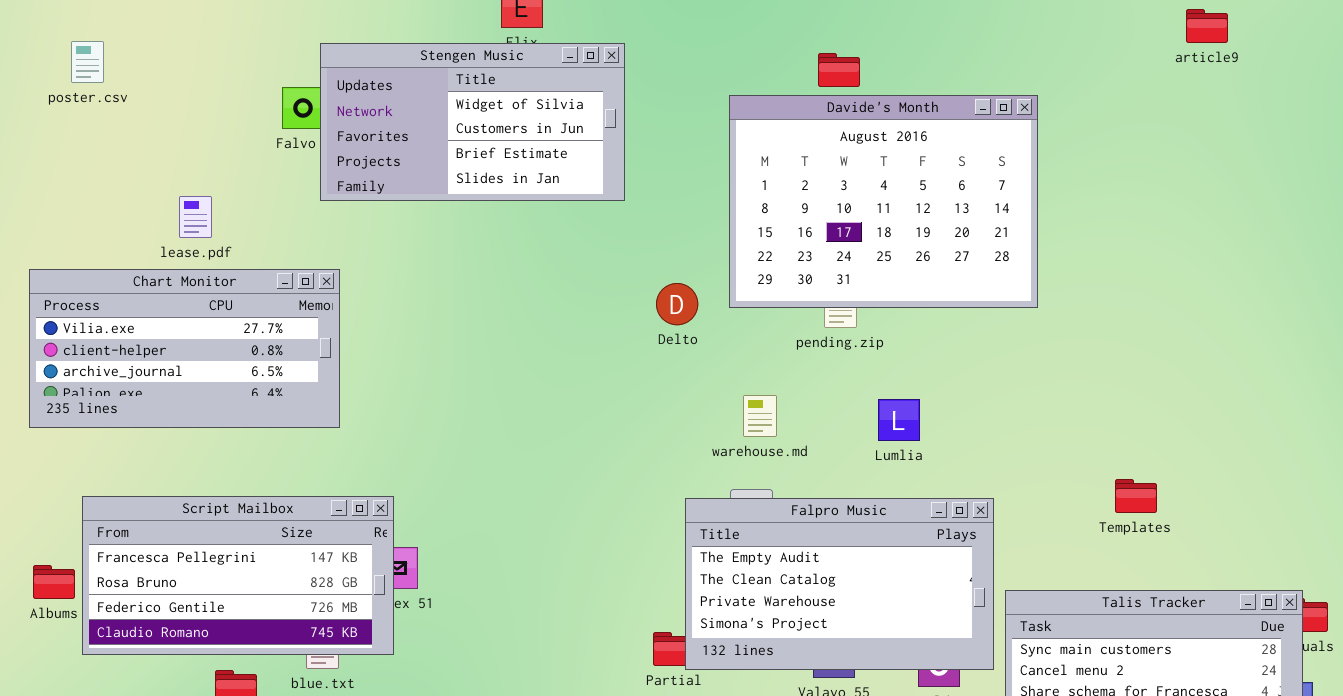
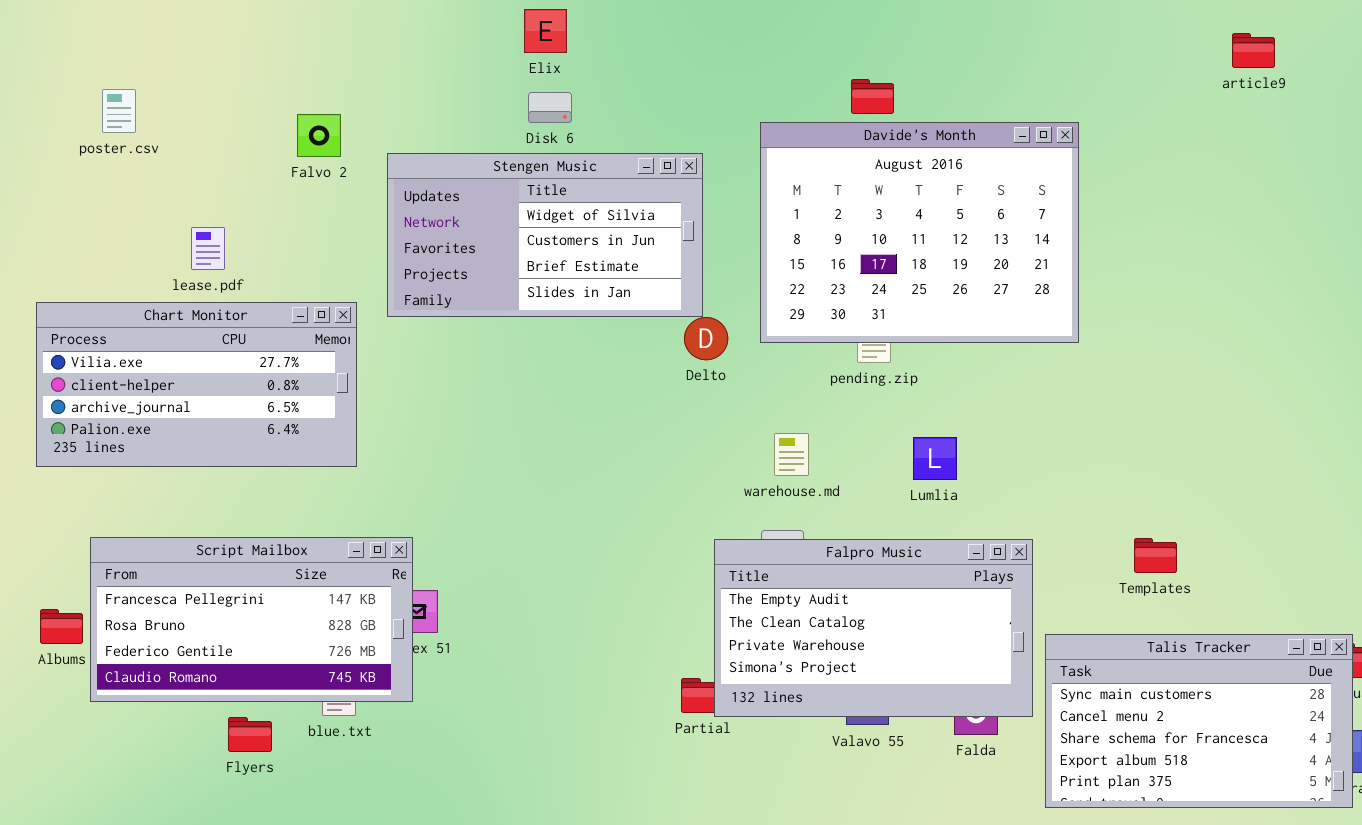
poster.csv: [71,41,104,83] -> [102,89,136,133], moved
Stengen Music: [320,43,625,201] -> [387,153,703,317], moved
Templates: [1115,479,1157,513] -> [1134,538,1177,573], moved

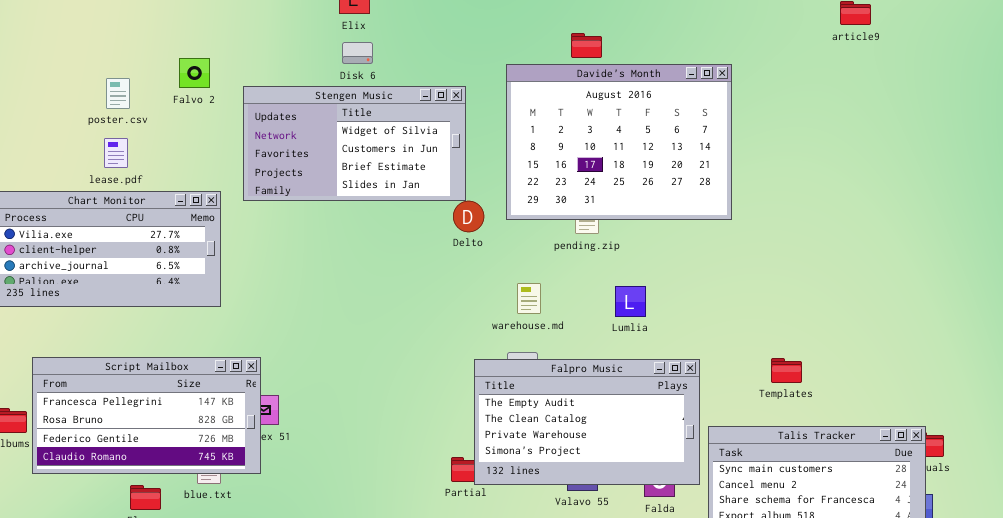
poster.csv: [102,89,136,133] -> [106,78,130,109], moved

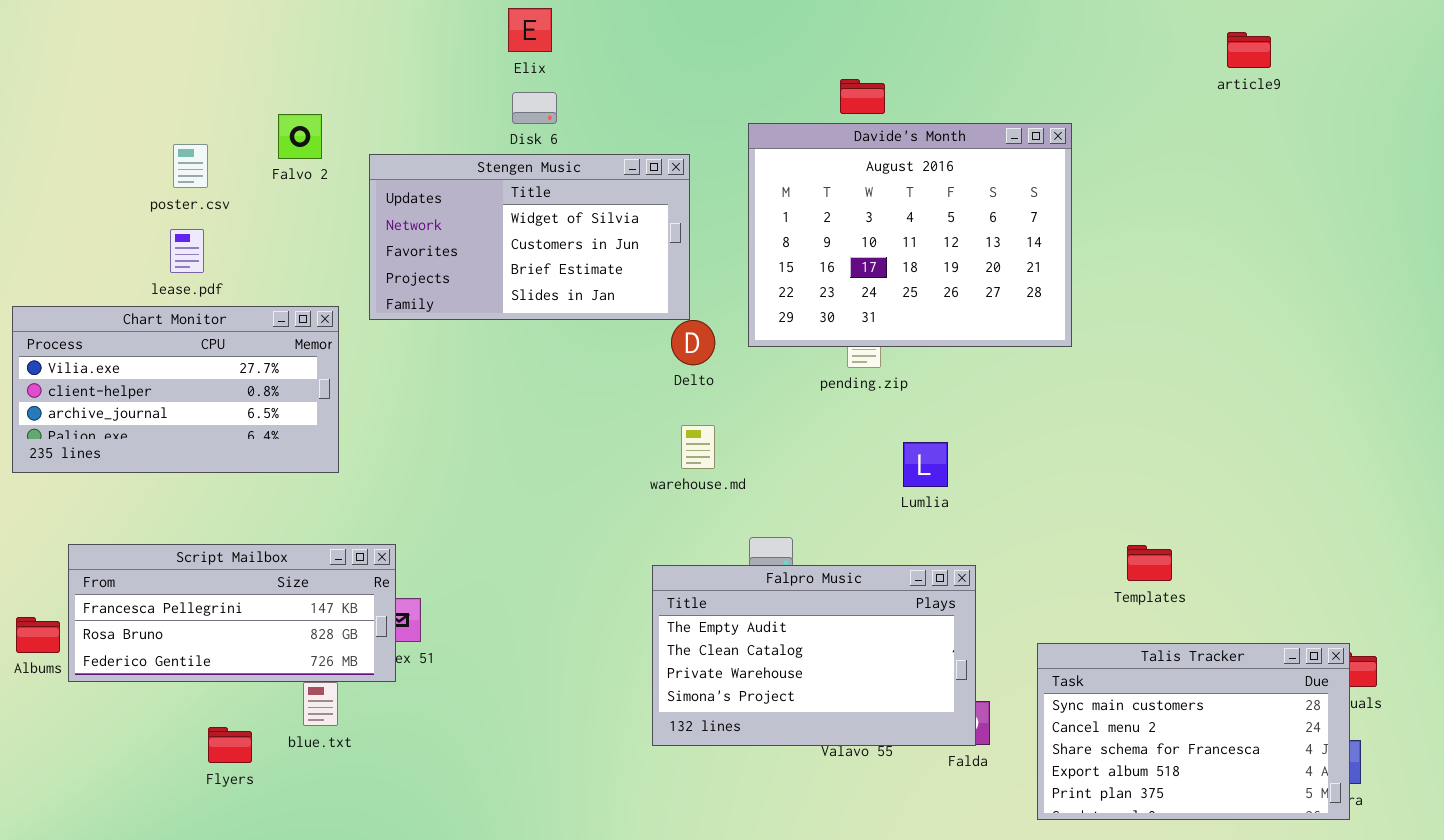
warehouse.md: [517,283,541,314] -> [681,425,715,469], moved
Script Mailbox: [32,357,261,474] -> [68,544,396,682], resized
Falpro Music: [474,359,700,485] -> [652,565,976,746], moved

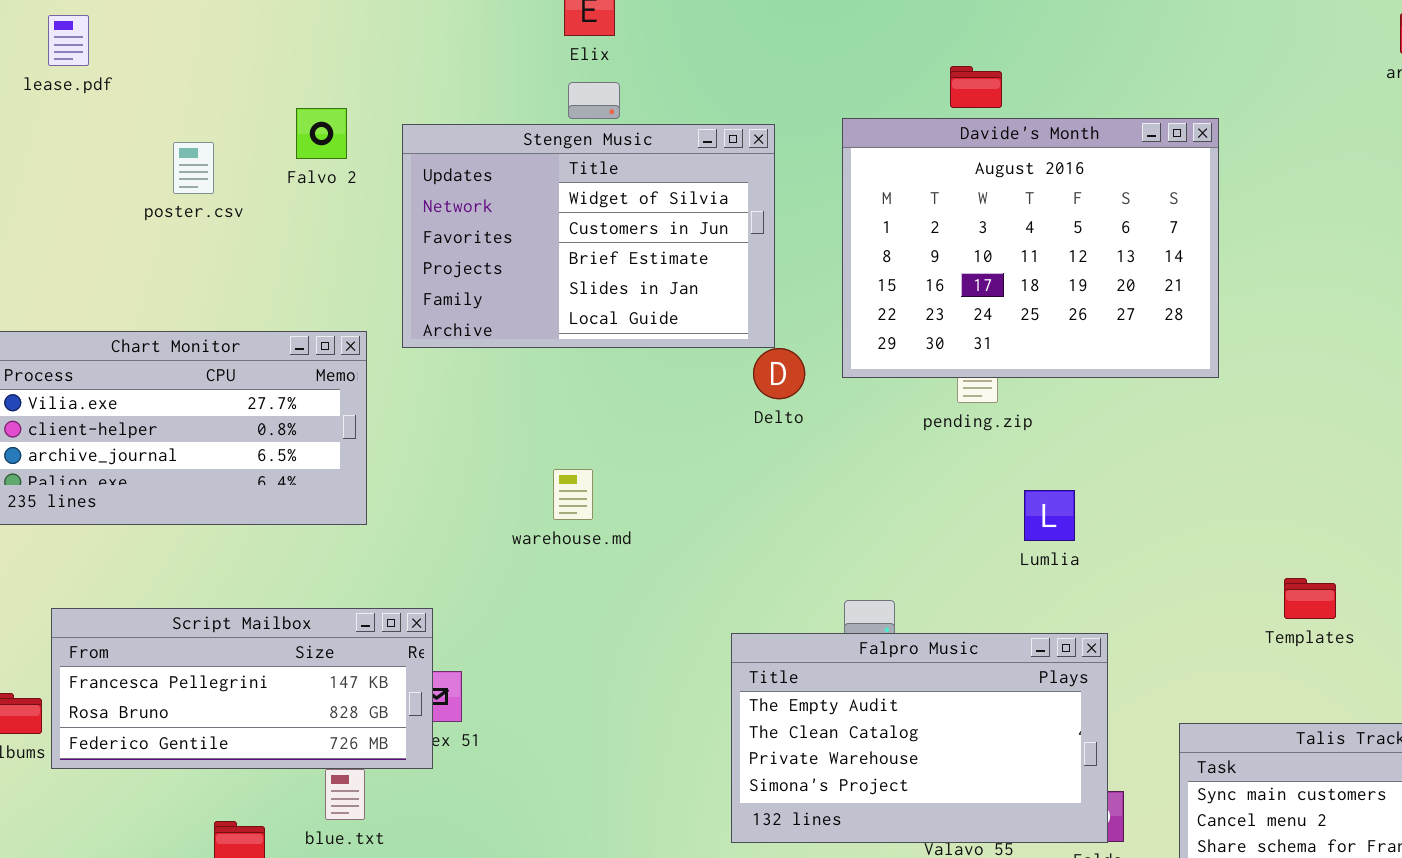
Stengen Music: [369,154,690,320] -> [402,124,775,348], resized
lease.pdf: [170,229,204,273] -> [48,15,89,66], moved
warehouse.md: [681,425,715,469] -> [553,469,593,520], moved
Templates: [1127,545,1172,581] -> [1284,578,1336,619], moved

